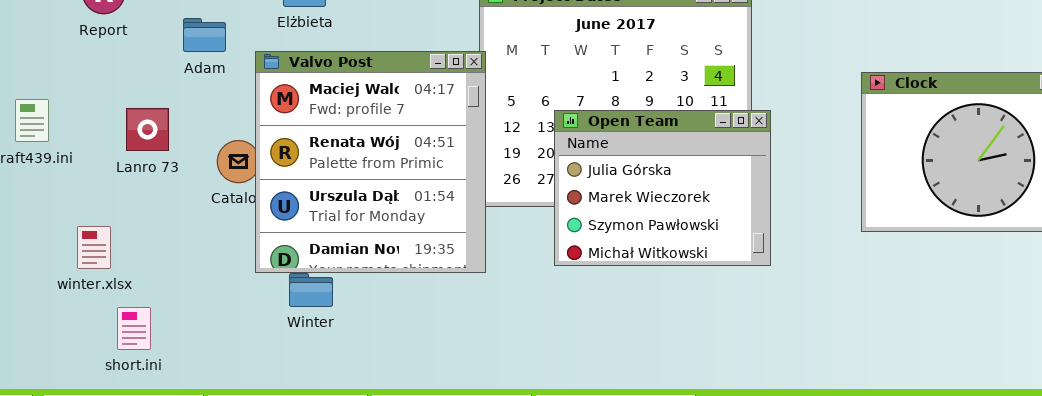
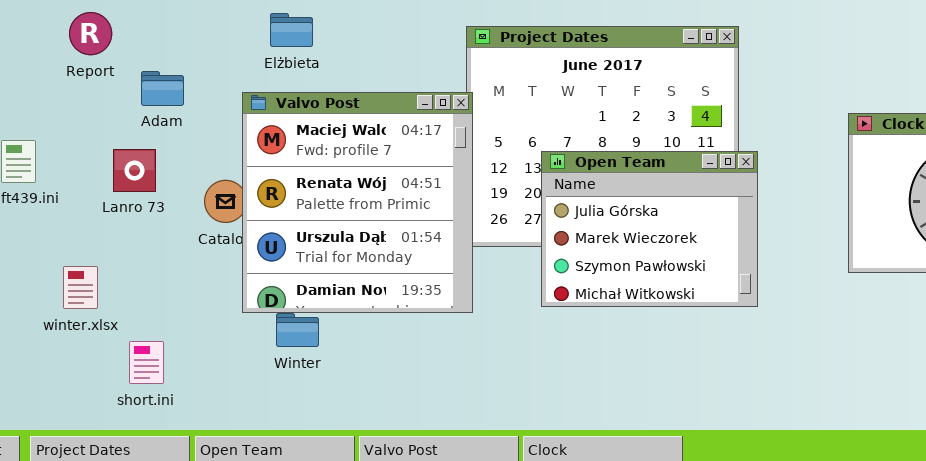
Adam: [183,18,226,52] -> [141,71,184,106], moved
short.ini: [117,307,151,350] -> [129,341,164,384], moved

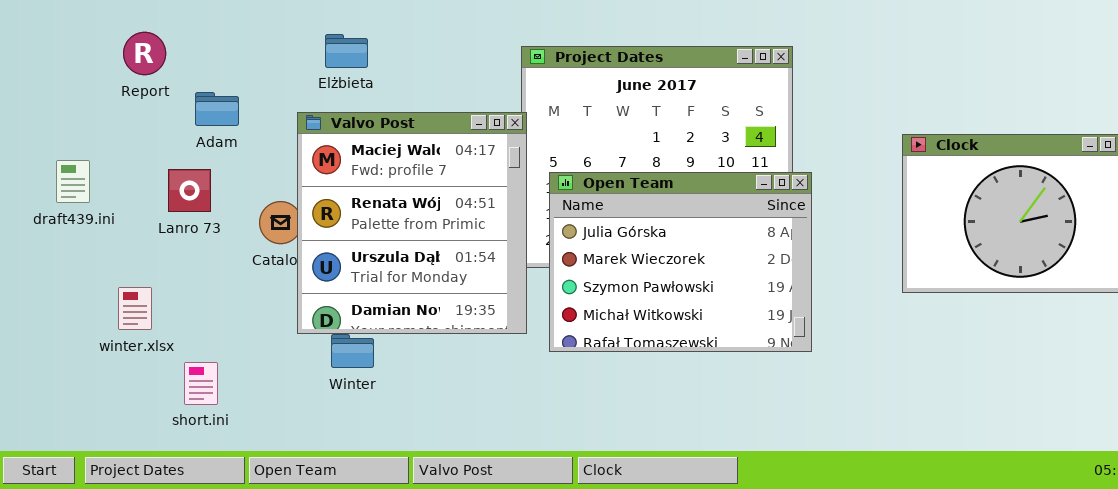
Open Team: [541,151,758,307] -> [549,172,812,352], resized

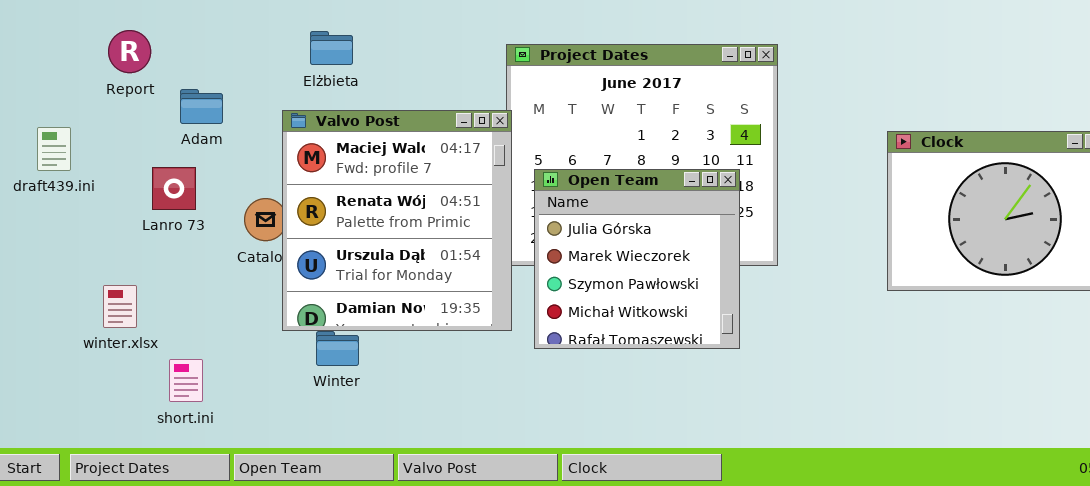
draft439.ini: [56,160,90,203] -> [37,127,71,171], moved
Open Team: [549,172,812,352] -> [534,169,740,349], resized

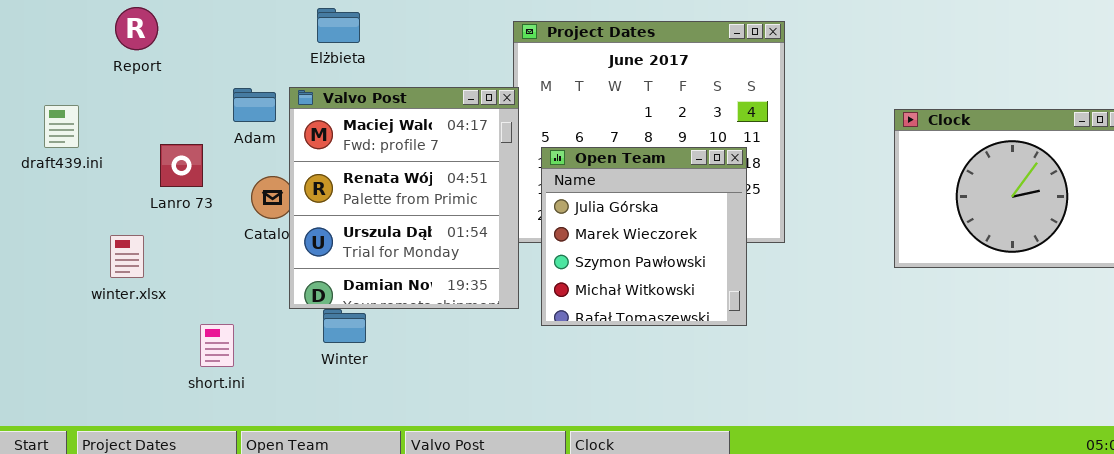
Adam: [180,89,223,124] -> [233,88,276,122], moved
winter.xlsx: [103,285,137,328] -> [110,235,144,278], moved
short.ini: [169,359,203,402] -> [200,324,234,367], moved

